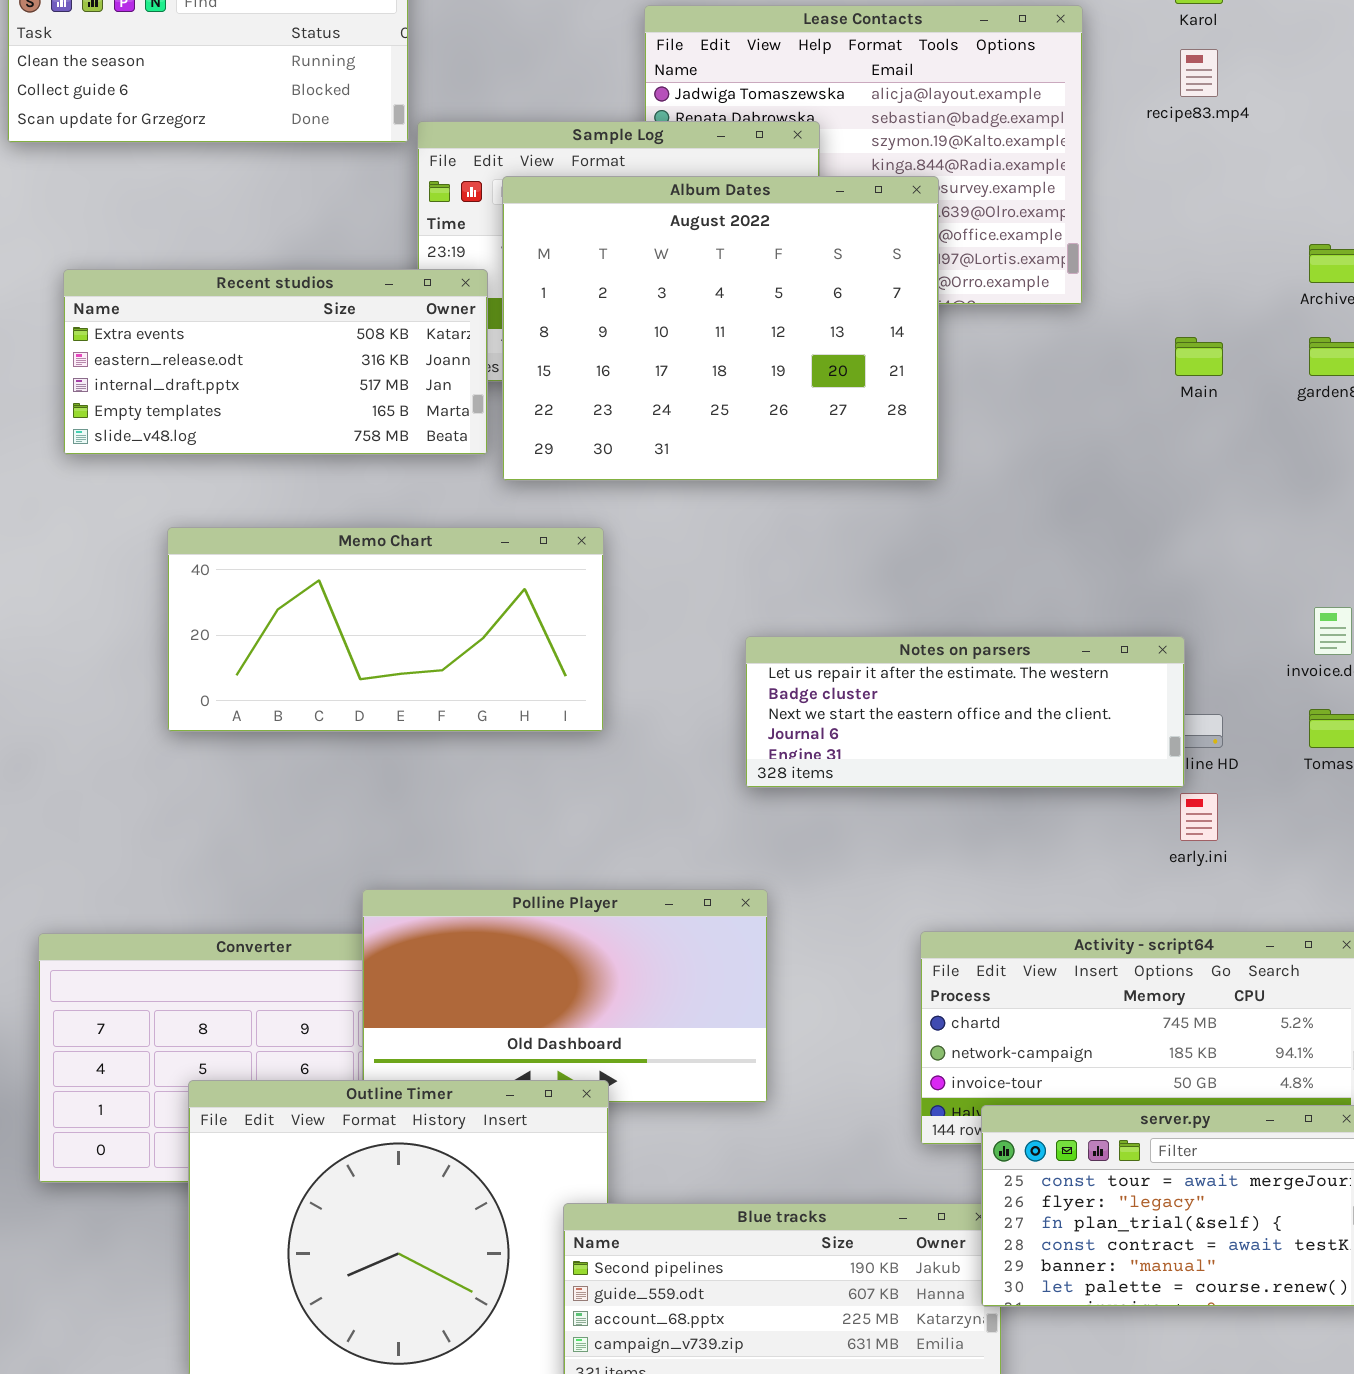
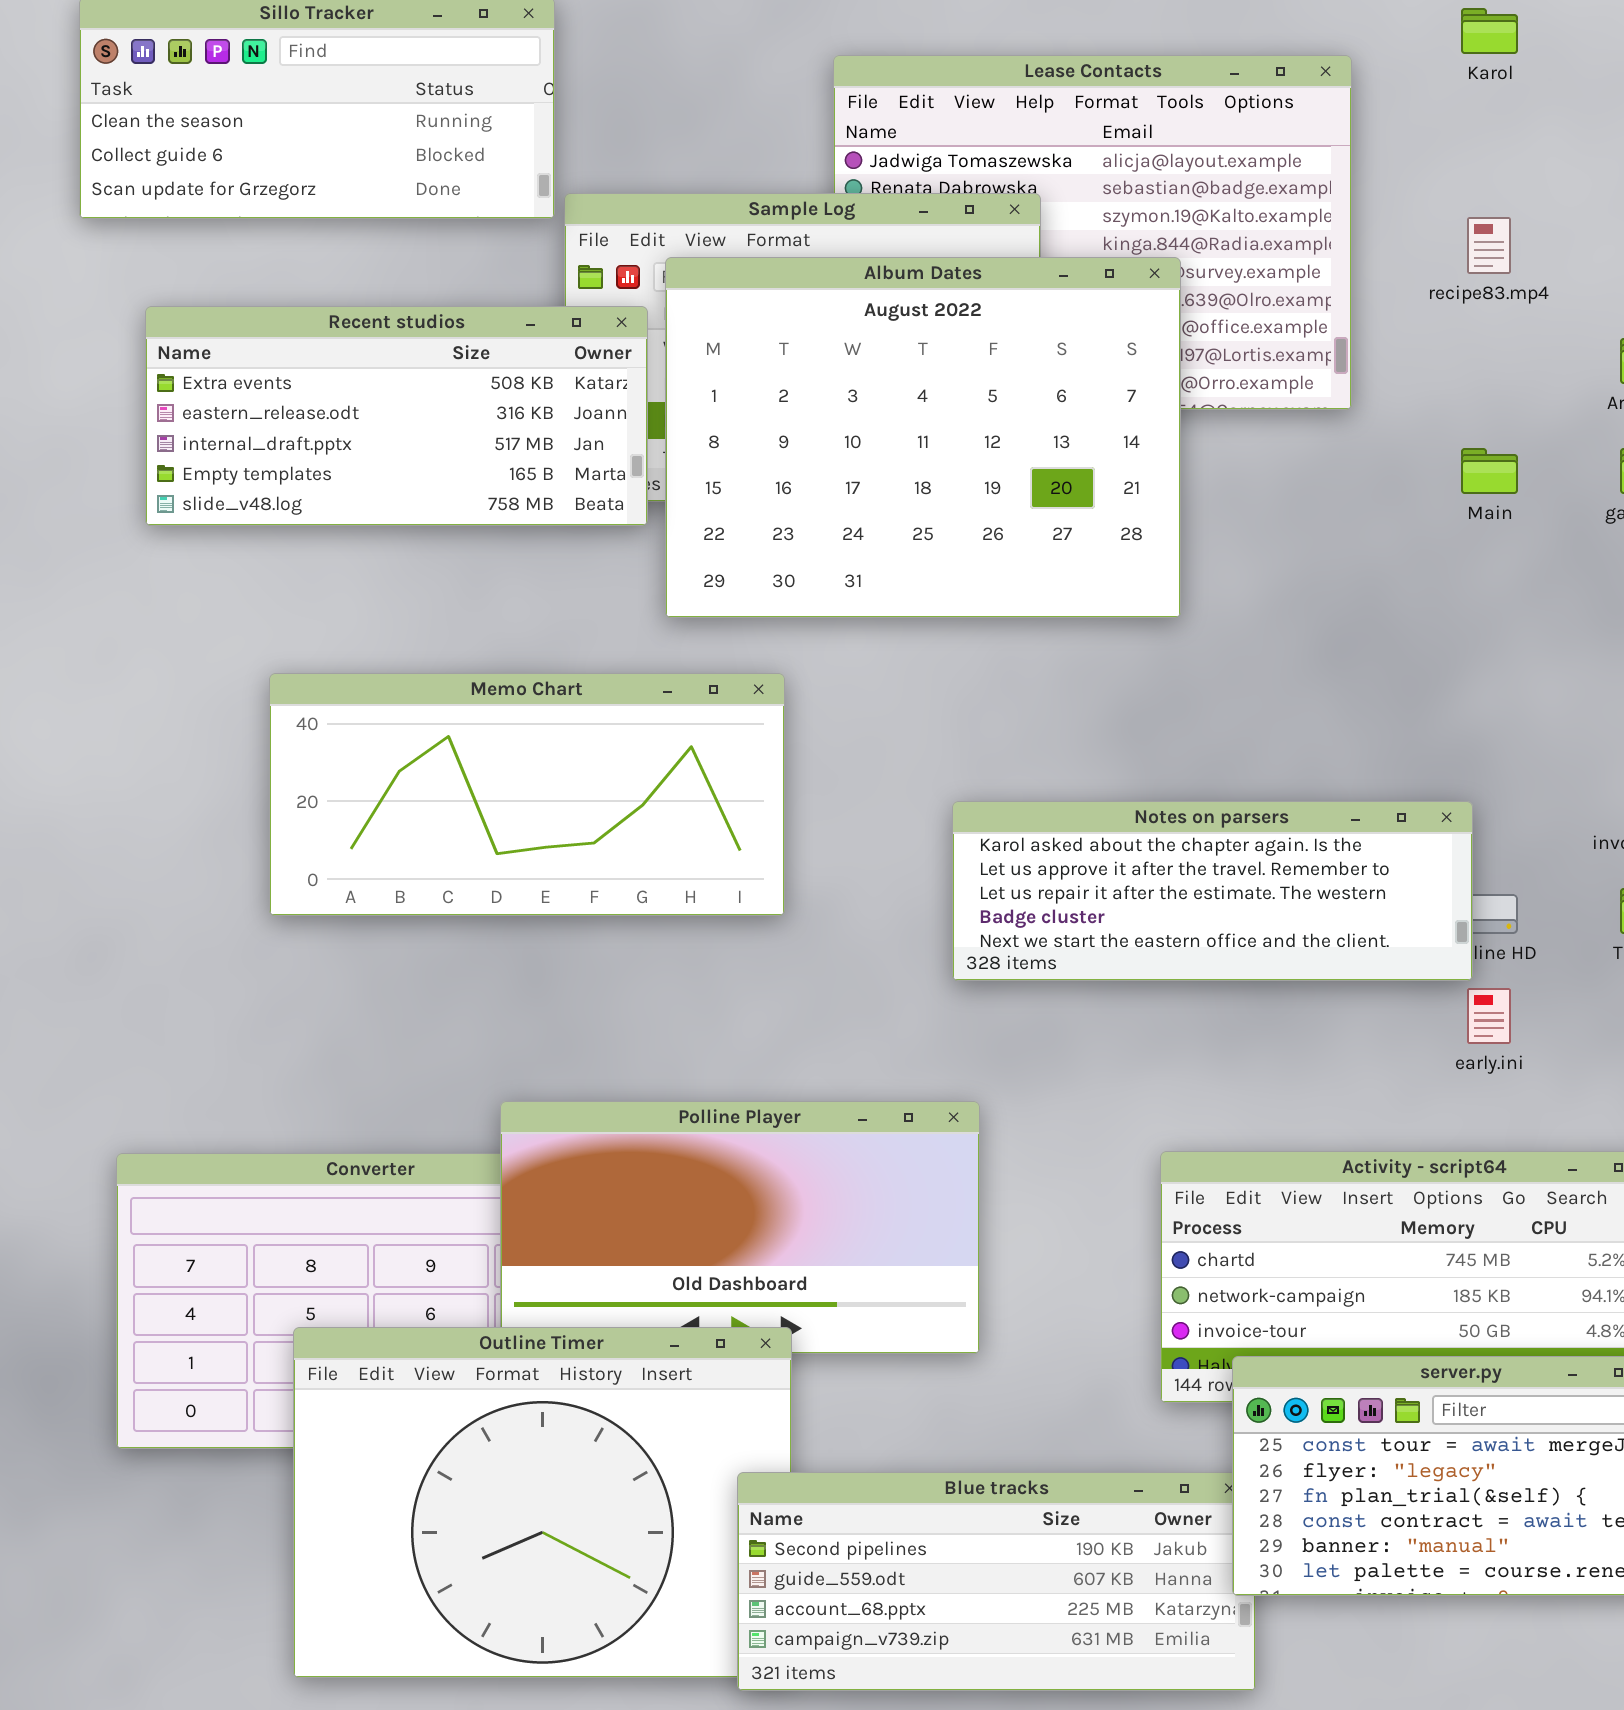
recipe83.mp4: [1180,49,1218,97] -> [1467,217,1511,274], moved
Recent studios: [63,269,488,455] -> [145,306,648,526], moved
Notes on parsers: [745,636,1185,788] -> [952,801,1473,981], scrolled up 2 rows

